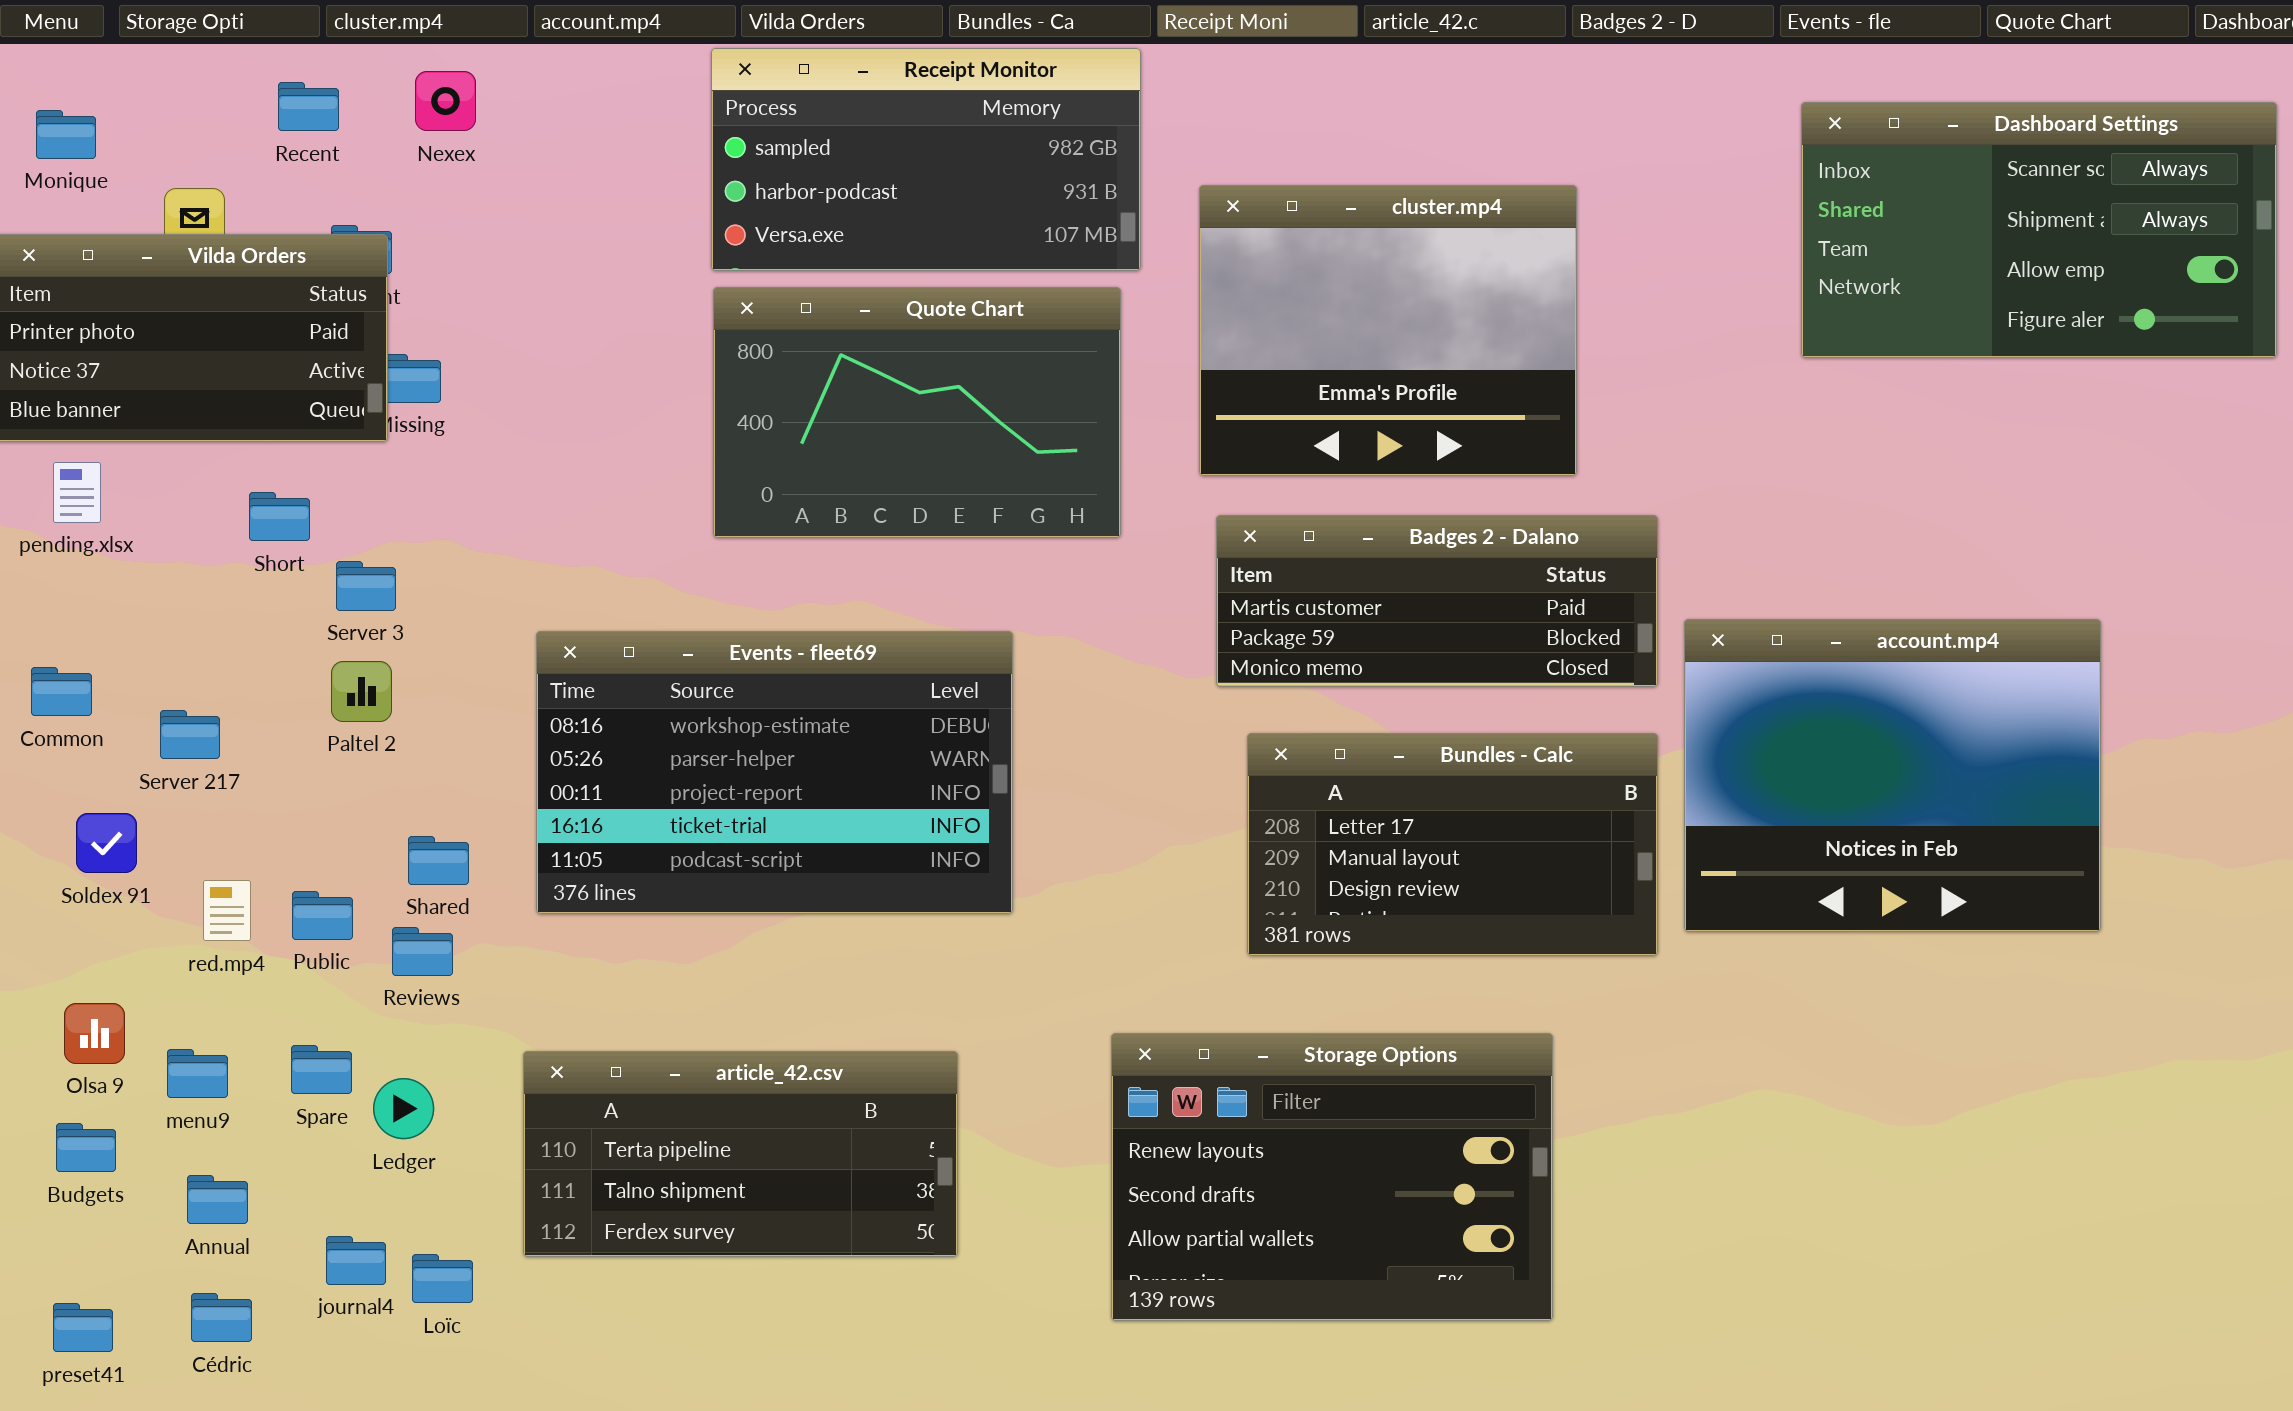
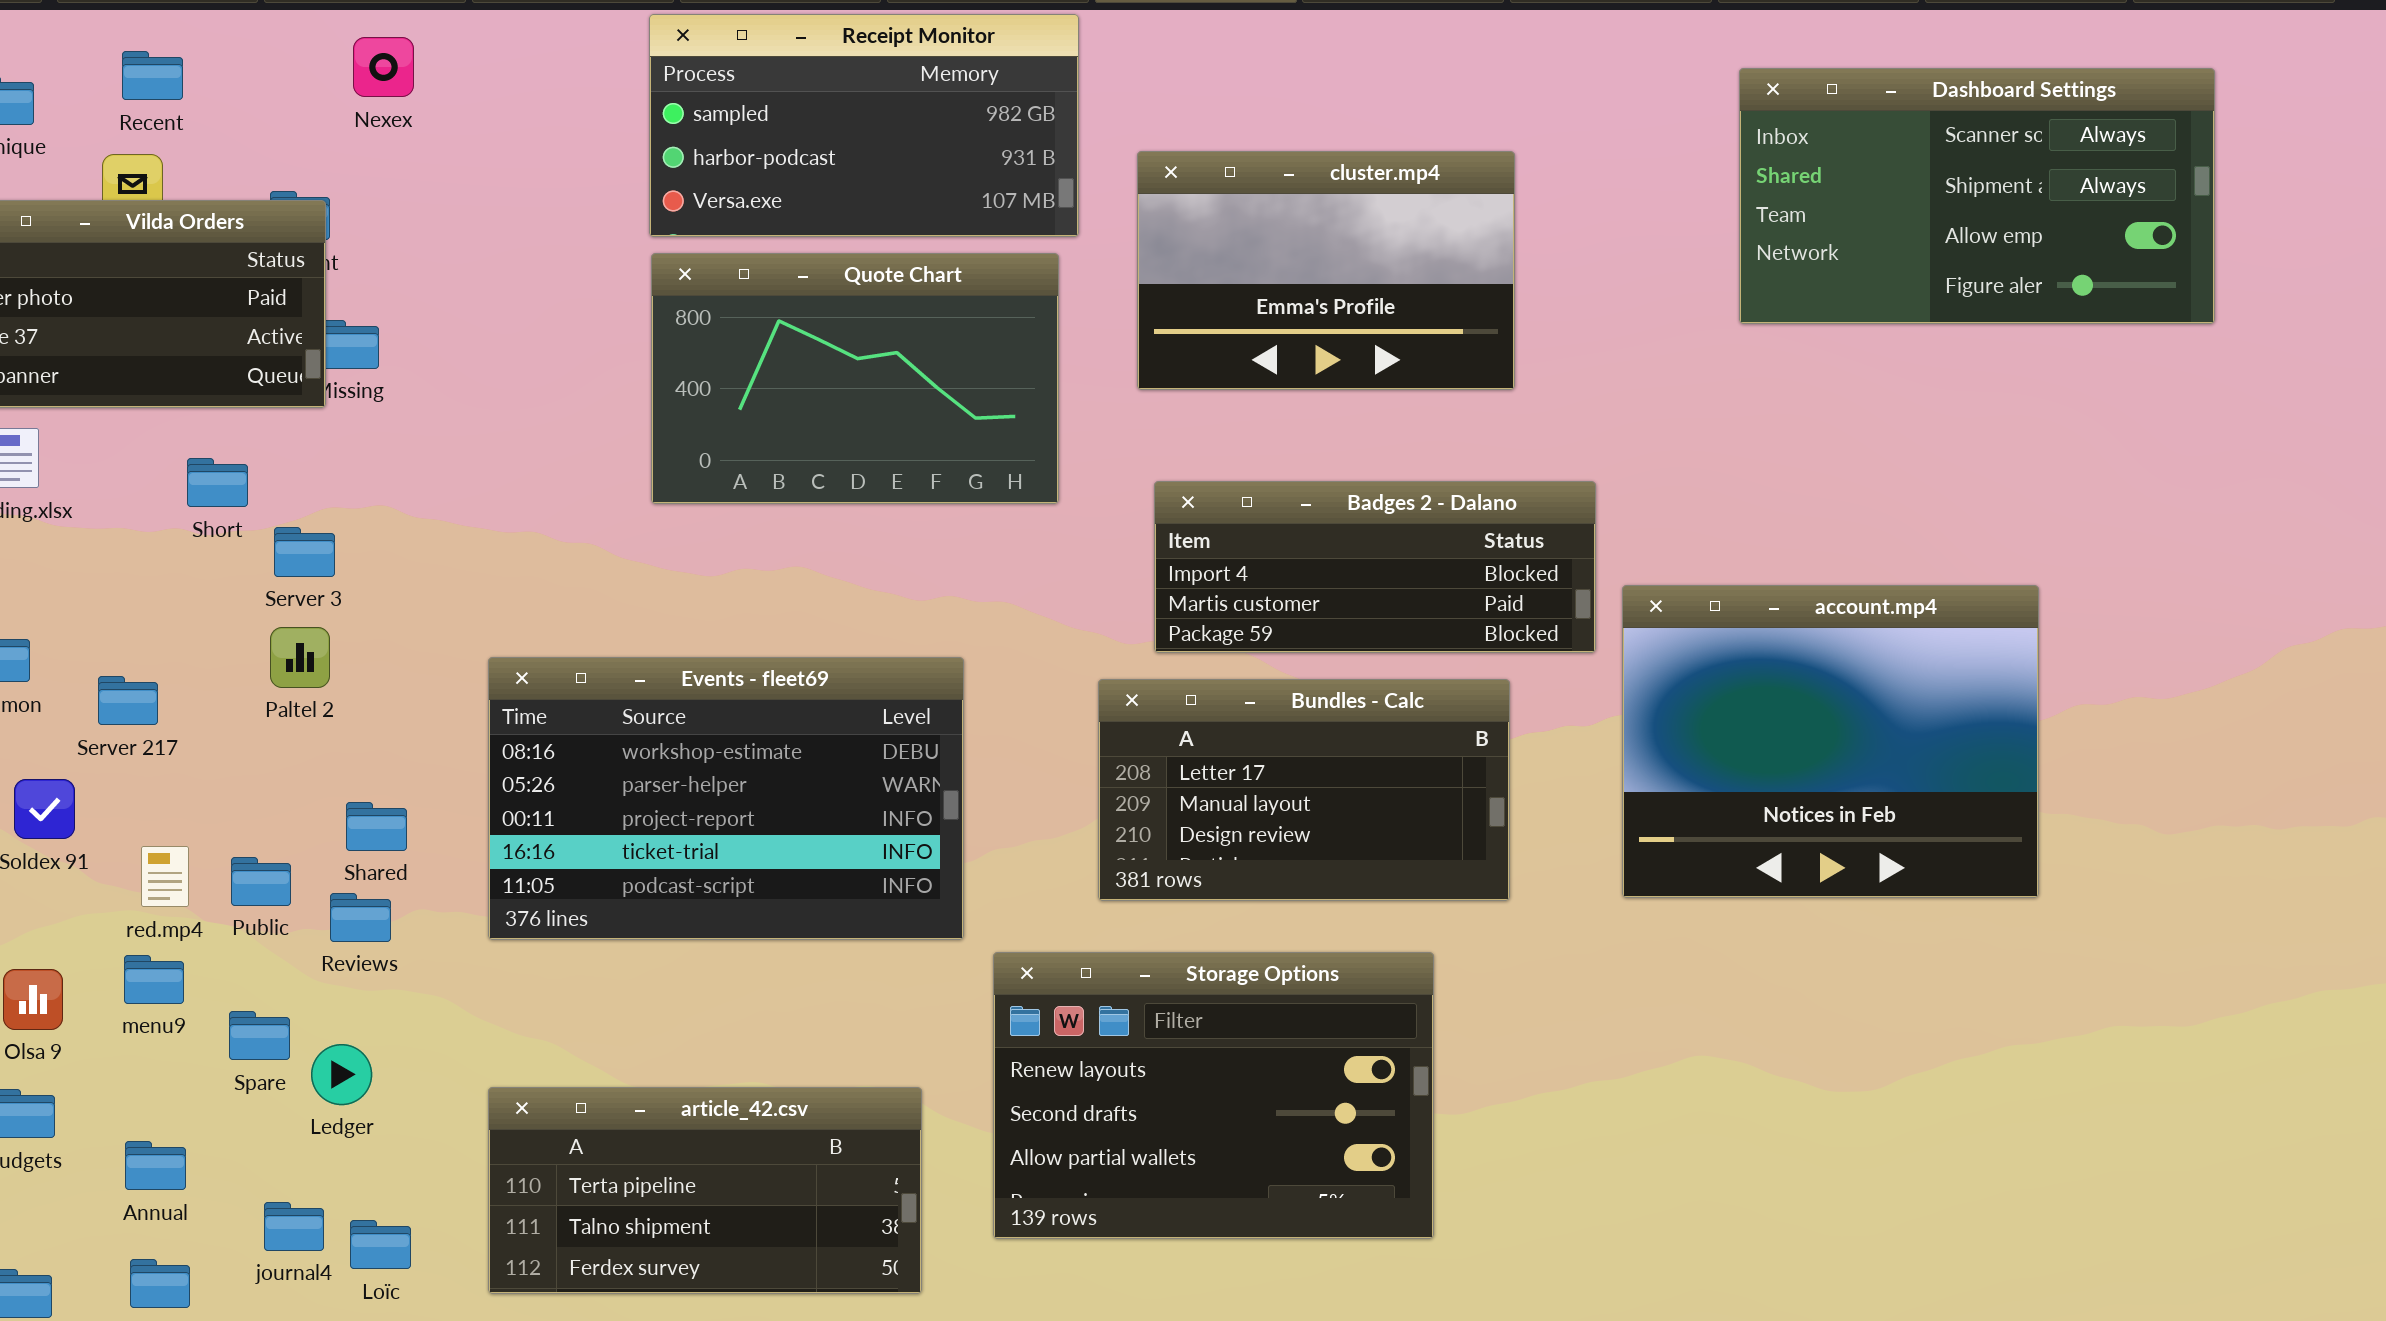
Recent: [278,82,339,131] -> [122,51,183,100], moved
cluster.mp4: [1199,185,1577,476] -> [1137,151,1515,390], resized
Badges 2 - Dalano: [1216,515,1658,687] -> [1154,481,1596,653], scrolled up 1 row
Events - fleet69: [536,631,1013,914] -> [488,657,964,940], moved
Bundles - Calc: [1247,733,1658,956] -> [1098,679,1510,901], moved
Storage Options: [1111,1033,1553,1321] -> [993,952,1434,1239], moved
menu9: [167,1049,228,1098] -> [124,955,184,1004], moved
article_42.csv: [523,1051,958,1257] -> [488,1087,922,1294], moved

